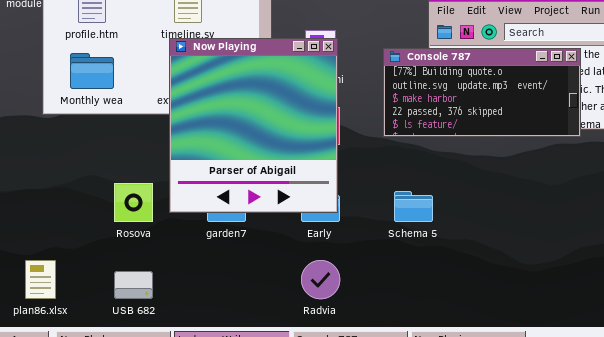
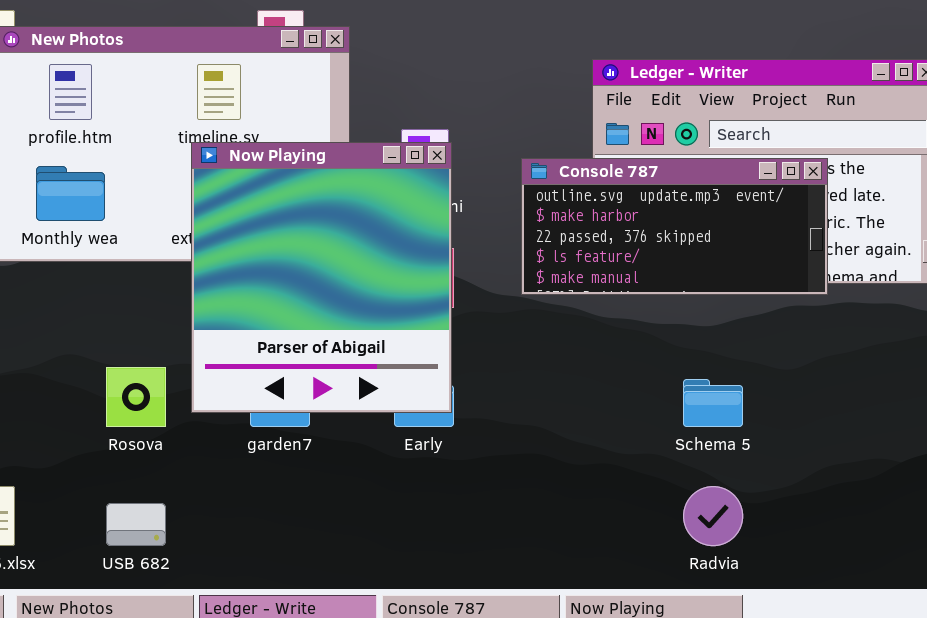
Console 787: [383,48,581,137] -> [521,158,828,295], scrolled down 1 row
Schema 5: [394,191,433,222] -> [683,379,743,427], moved
Radvia: [301,260,340,299] -> [683,486,743,546], moved

